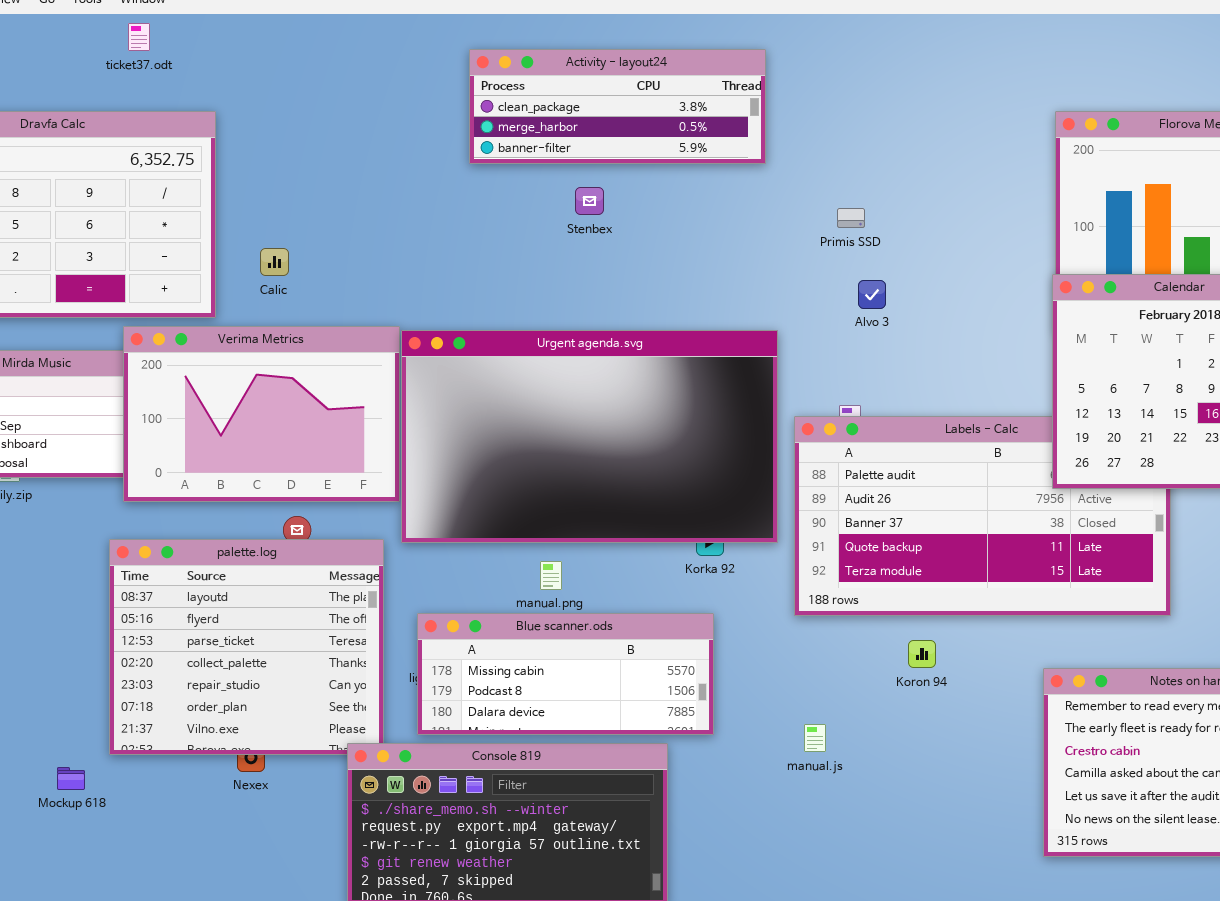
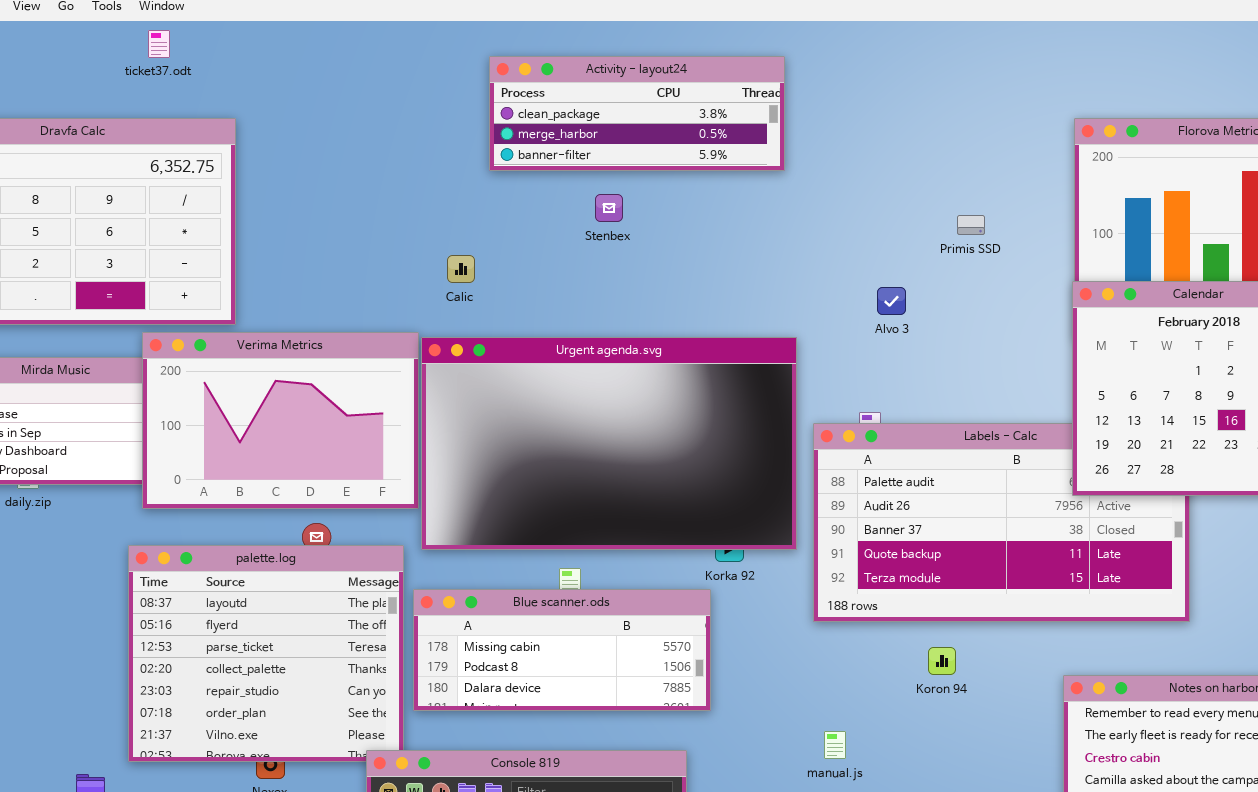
Primis SSD: [837,208,865,228] -> [957,215,985,235], moved
Calic: [260,248,289,276] -> [447,255,475,283], moved
Blue scanner.ods: [417,613,714,735] -> [413,589,711,711], moved

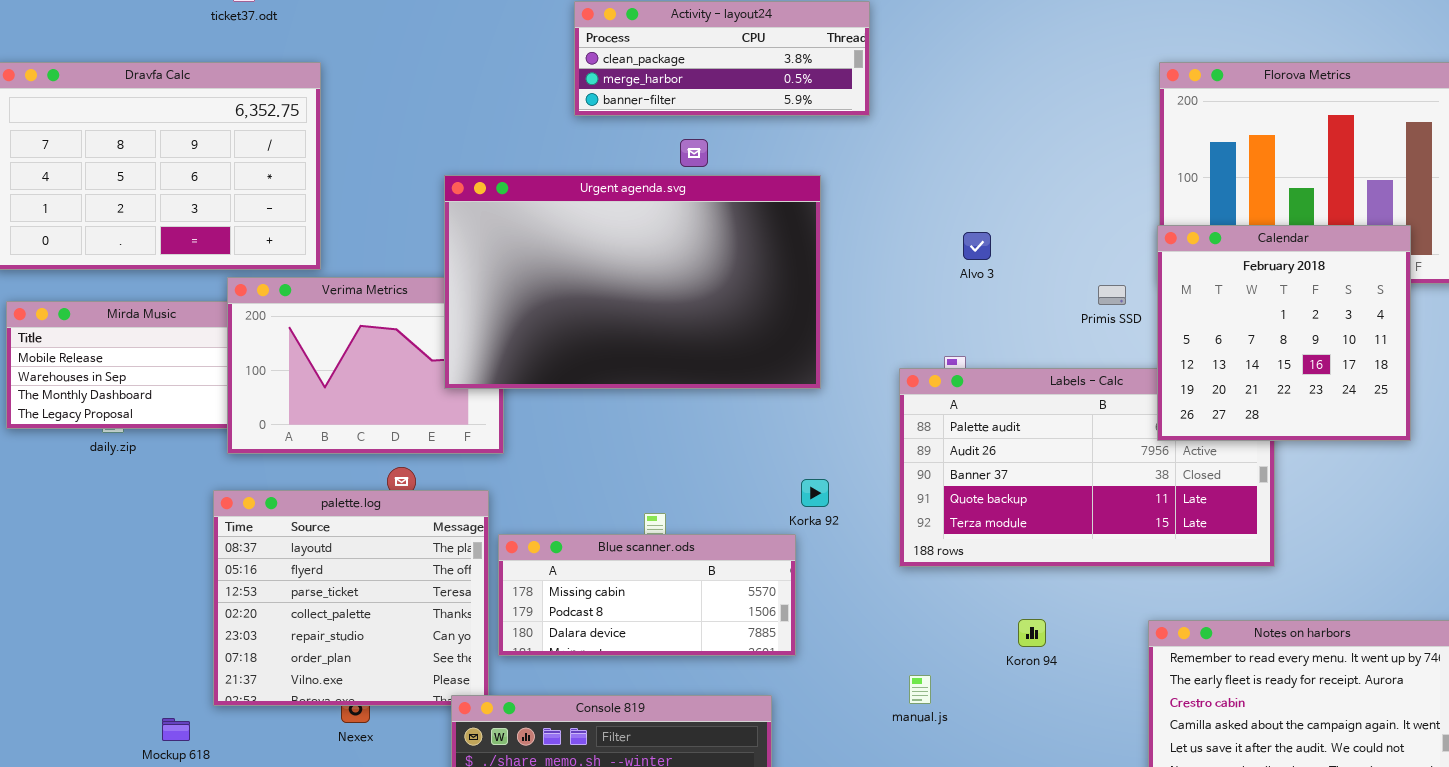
Primis SSD: [957,215,985,235] -> [1098,285,1126,305], moved
Urgent agenda.svg: [421,337,797,550] -> [444,175,821,389], moved
Koron 94: [928,647,956,675] -> [1018,619,1046,647], moved

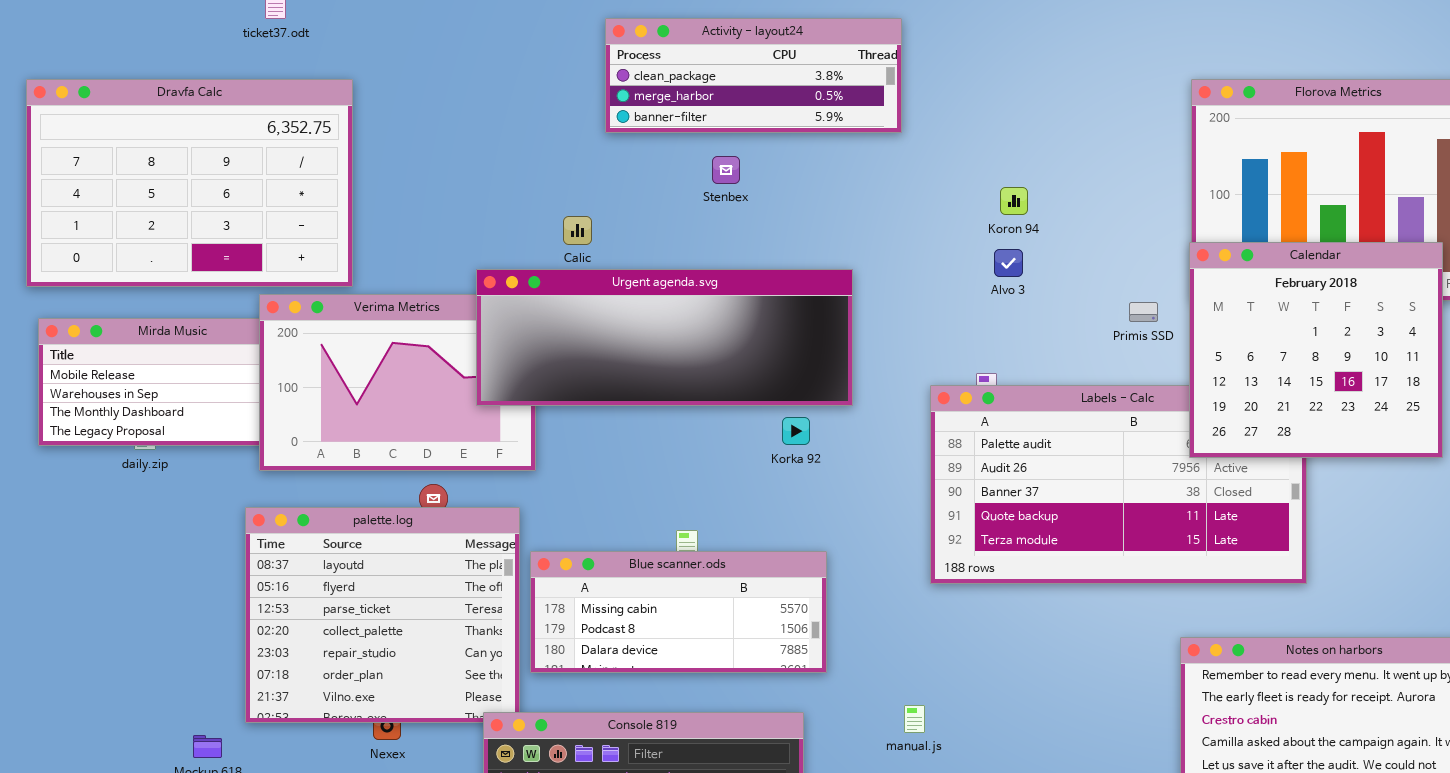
Urgent agenda.svg: [444,175,821,389] -> [476,269,853,406], resized
Korka 92: [801,479,829,507] -> [782,417,810,445], moved
Koron 94: [1018,619,1046,647] -> [1000,187,1028,215], moved
manual.js: [909,675,931,704] -> [904,705,925,733], moved

